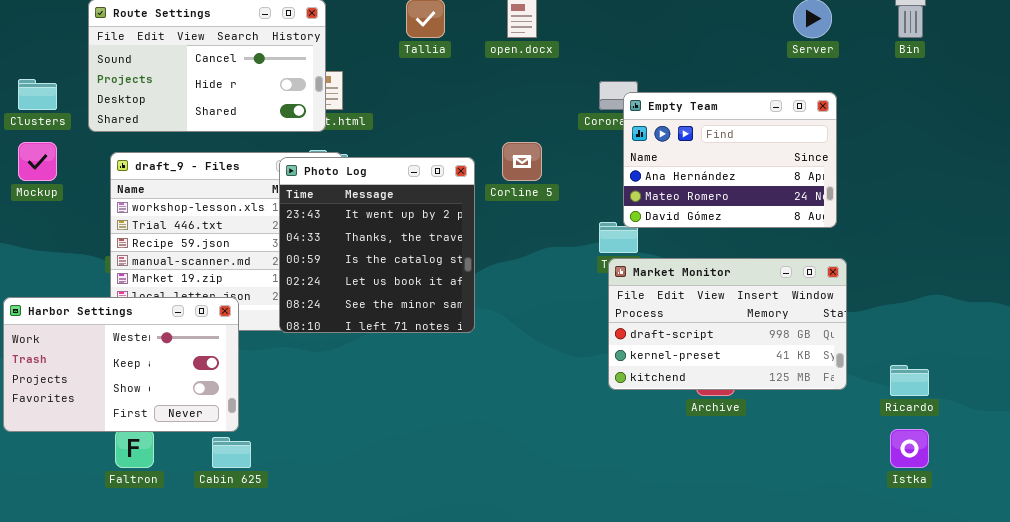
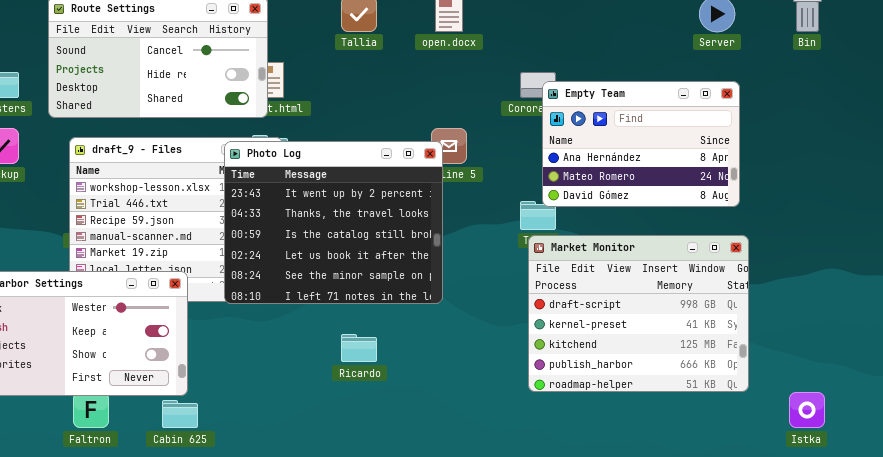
Photo Log: [279,157,475,333] -> [224,141,443,304], resized
Market Monitor: [608,258,847,390] -> [528,235,749,392], resized
Ricardo: [890,365,929,396] -> [341,334,377,362], moved

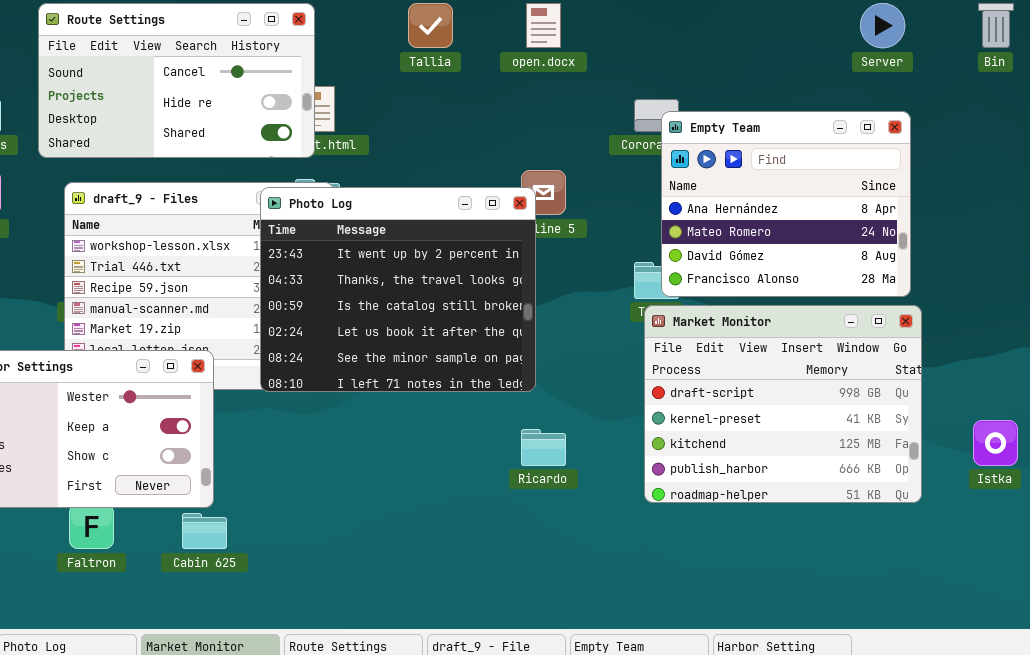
Empty Team: [542,81,740,207] -> [661,111,911,297], resized
Ricardo: [341,334,377,362] -> [521,429,566,466], moved
Istka: [789,392,825,428] -> [973,420,1018,466], moved

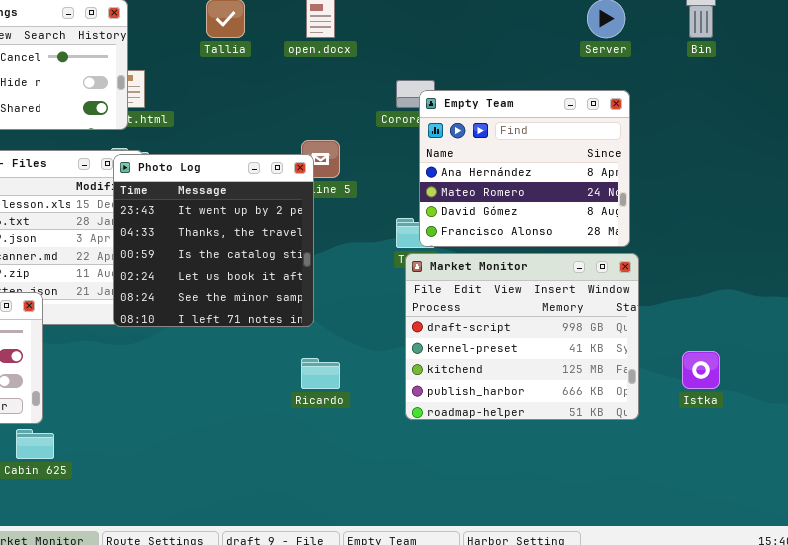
Photo Log: [260,187,536,392] -> [113,154,314,327], resized

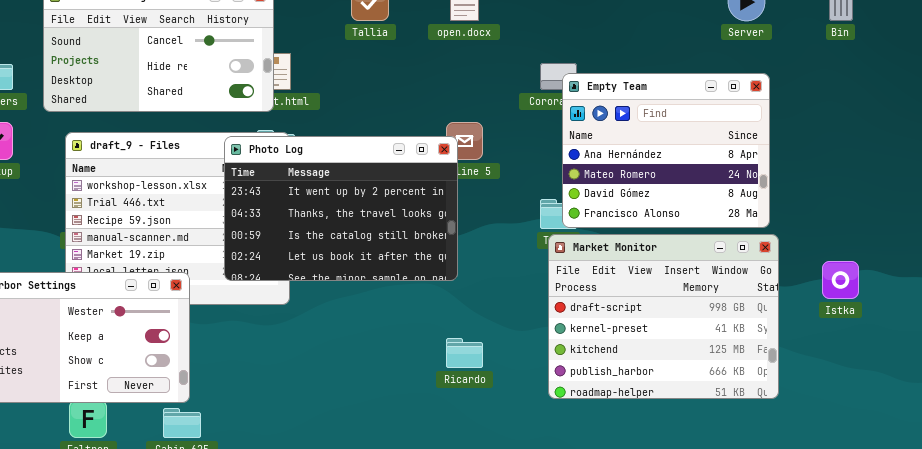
Photo Log: [113,154,314,327] -> [224,136,458,281], resized
Istka: [682,351,720,389] -> [822,261,859,299], moved

